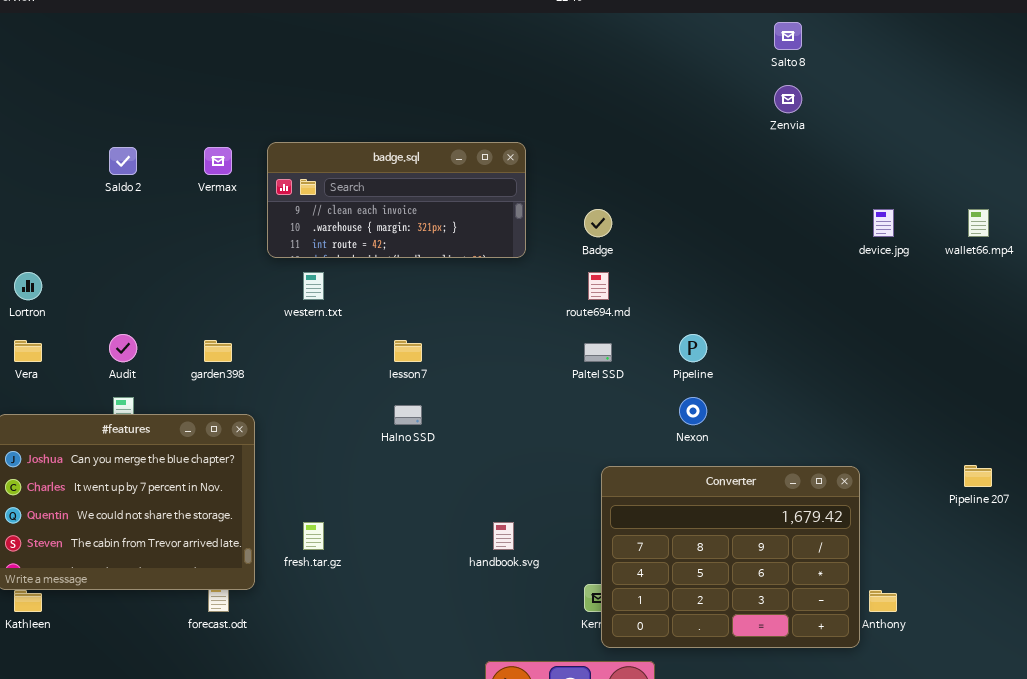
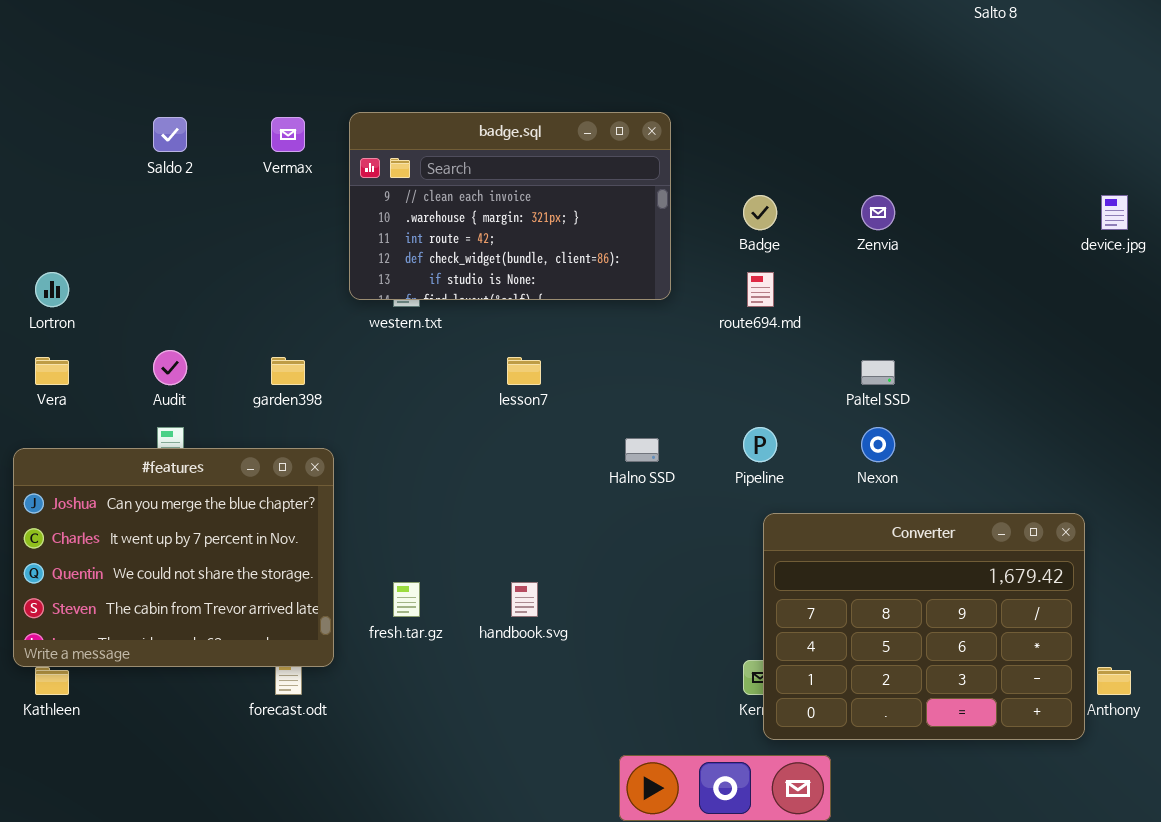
Zenvia: [774,85,802,113] -> [861,195,895,230], moved
badge.sql: [267,142,526,258] -> [349,112,671,300], resized
Pipeline: [679,334,707,362] -> [743,427,777,462], moved
Paltel SSD: [584,343,612,362] -> [861,360,895,385], moved
Halno SSD: [394,405,422,425] -> [625,438,659,462], moved
handbook.svg: [493,522,514,550] -> [511,582,538,617], moved

